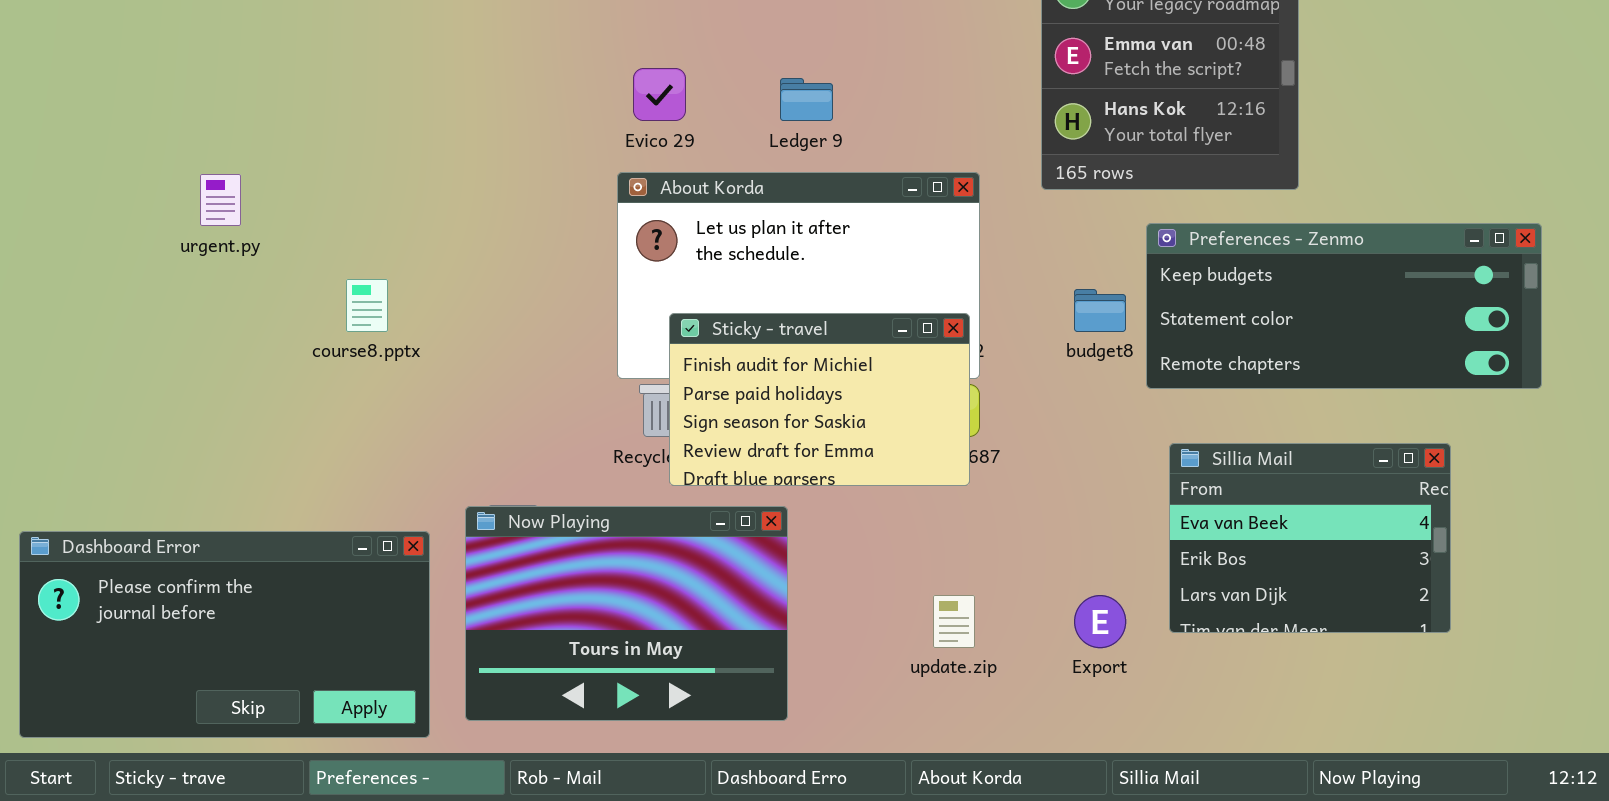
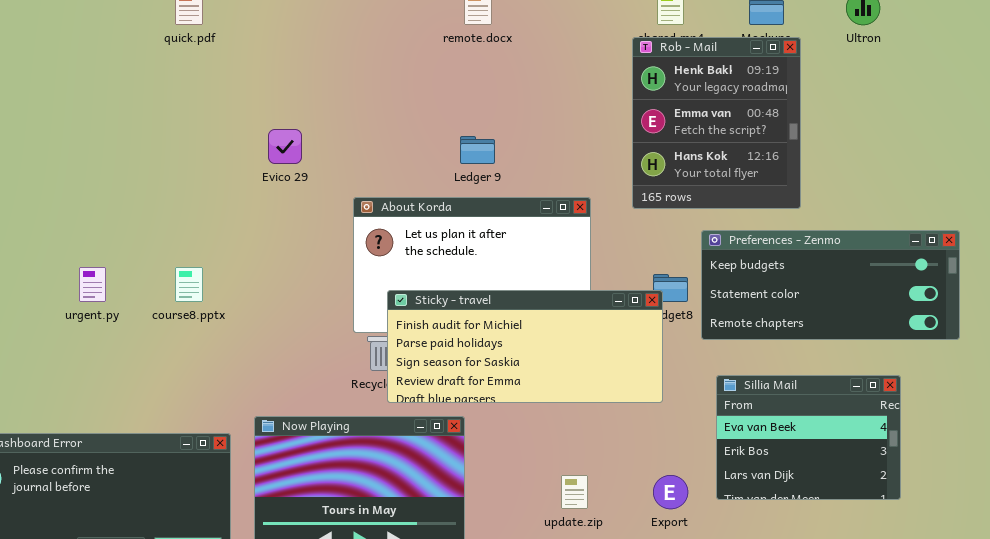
Evico 29: [633,68,686,121] -> [268,129,302,164], moved
urgent.py: [200,174,241,226] -> [79,267,106,302], moved
Sticky - travel: [669,313,970,486] -> [387,290,663,403], resized

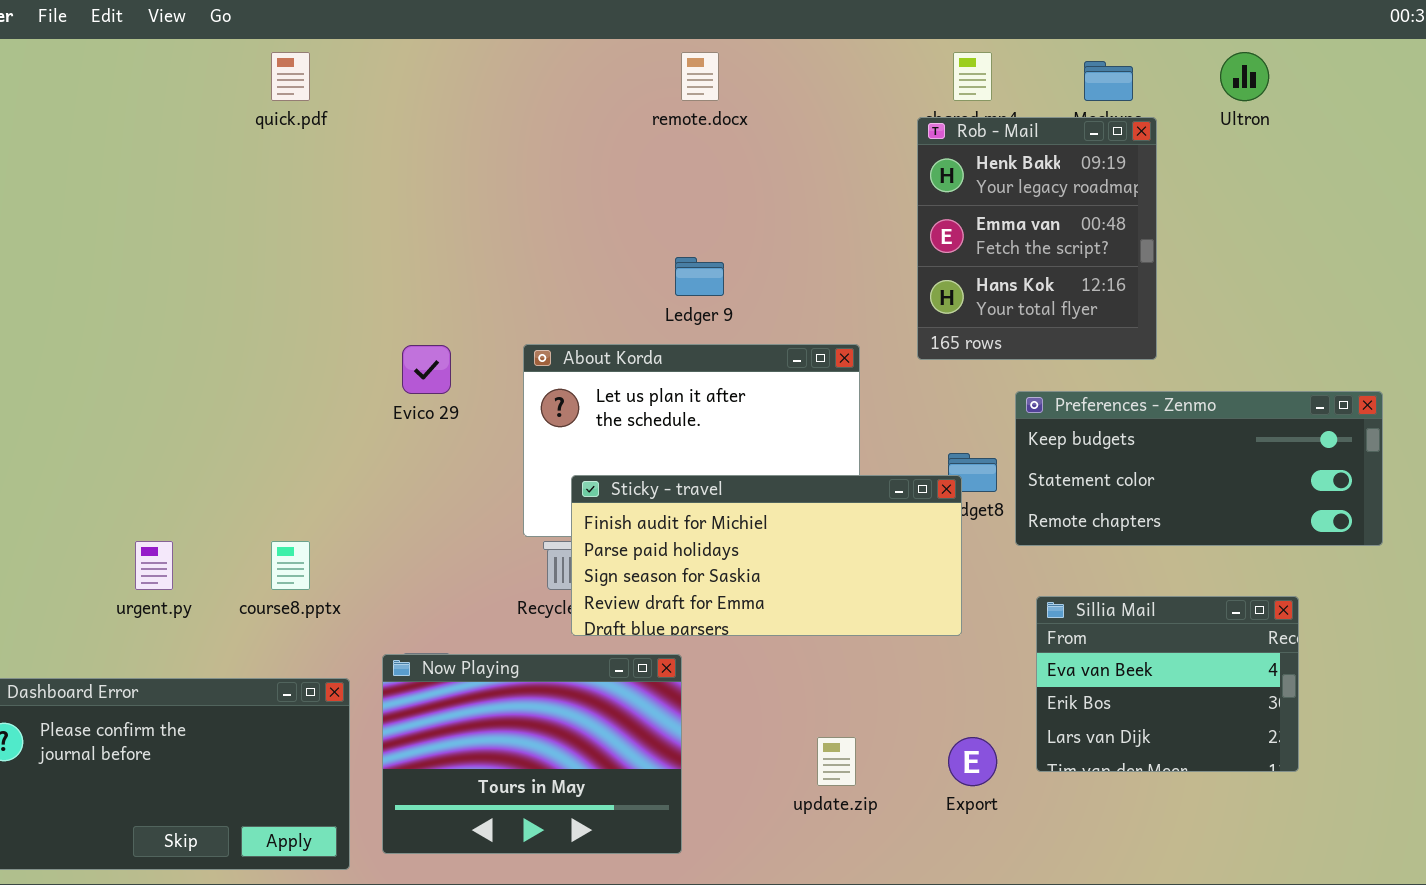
Evico 29: [268,129,302,164] -> [402,345,451,394], moved
urgent.py: [79,267,106,302] -> [135,541,173,590], moved
course8.pptx: [175,267,203,302] -> [271,541,310,590], moved

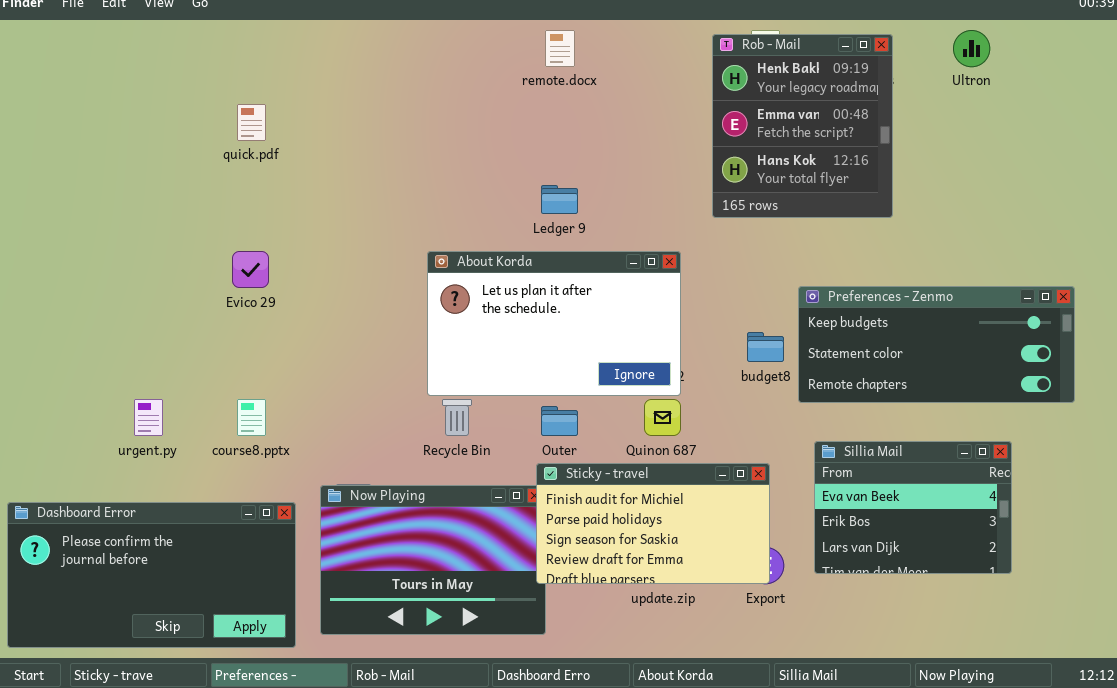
quick.pdf: [271,52,310,101] -> [237,104,266,141], moved
Rob - Mail: [917,117,1157,360] -> [712,34,893,218], moved
Evico 29: [402,345,451,394] -> [232,251,269,288], moved
Sticky - travel: [571,475,962,636] -> [536,463,770,584], moved, resized

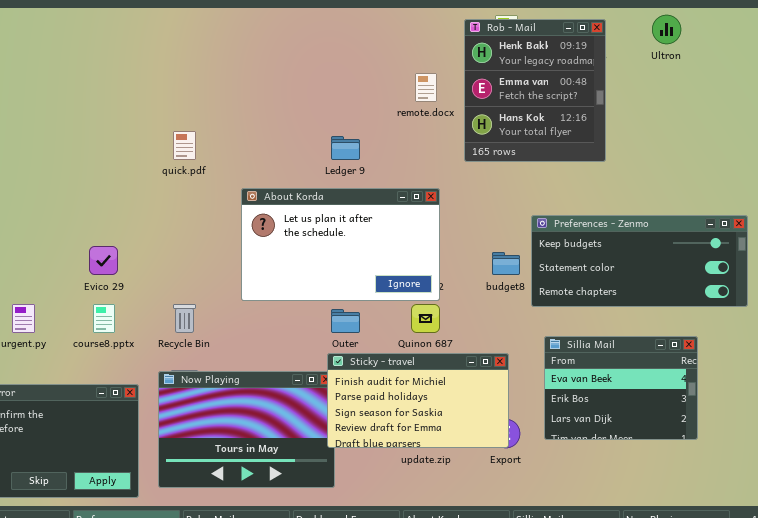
remote.docx: [545,30,575,67] -> [415,73,437,102], moved
quick.pdf: [237,104,266,141] -> [173,131,196,160], moved
Evico 29: [232,251,269,288] -> [89,246,118,275], moved
Recycle Bin: [442,399,472,436] -> [173,304,196,333], moved

